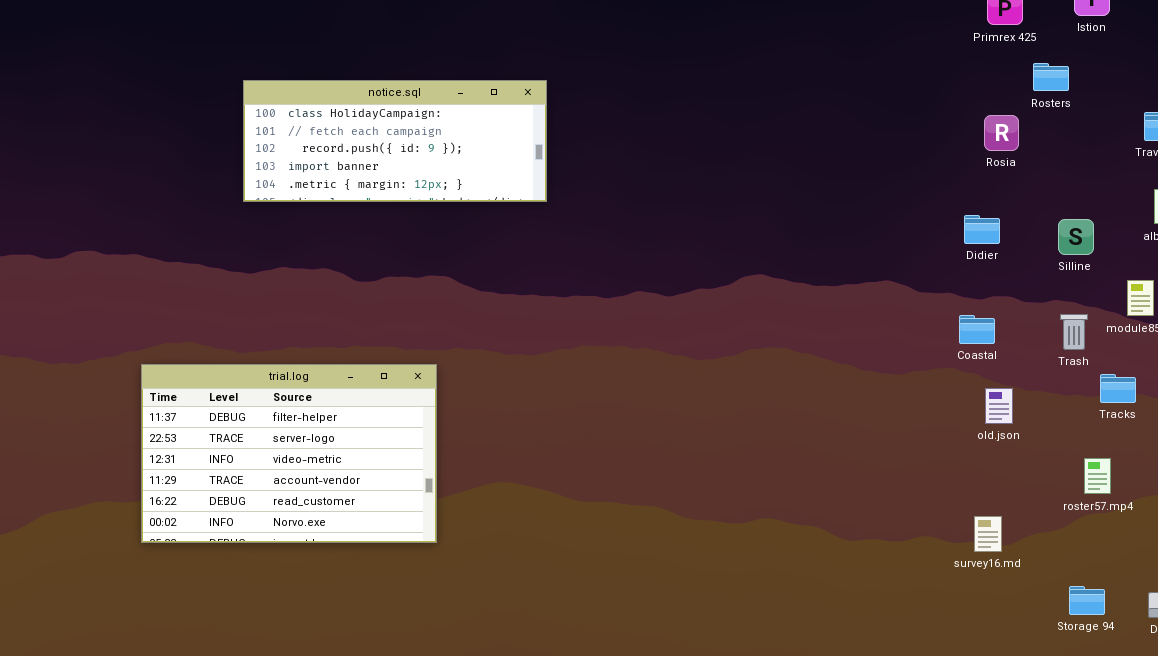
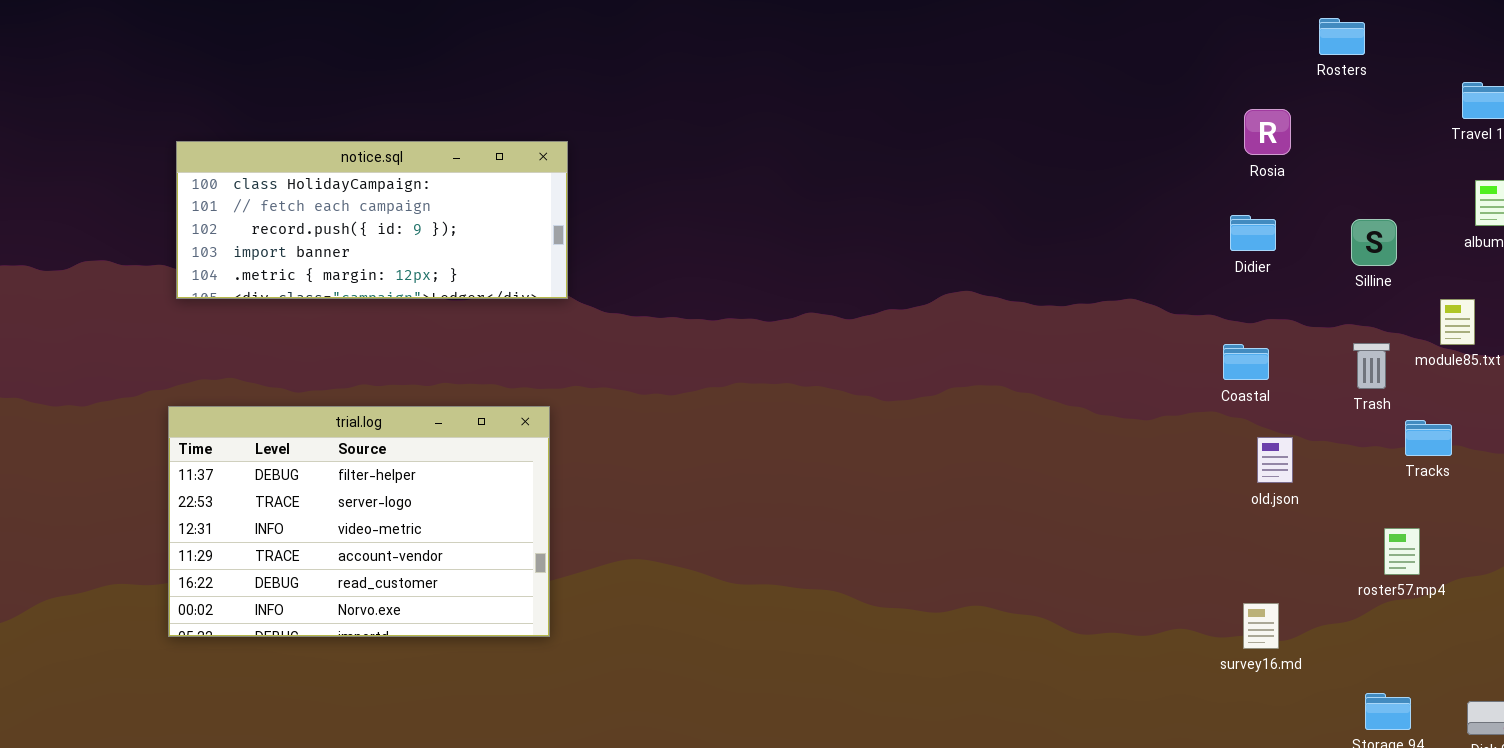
notice.sql: [243,80,547,202] -> [176,141,568,299], moved
Rosia: [984,115,1019,151] -> [1244,109,1291,155], moved

